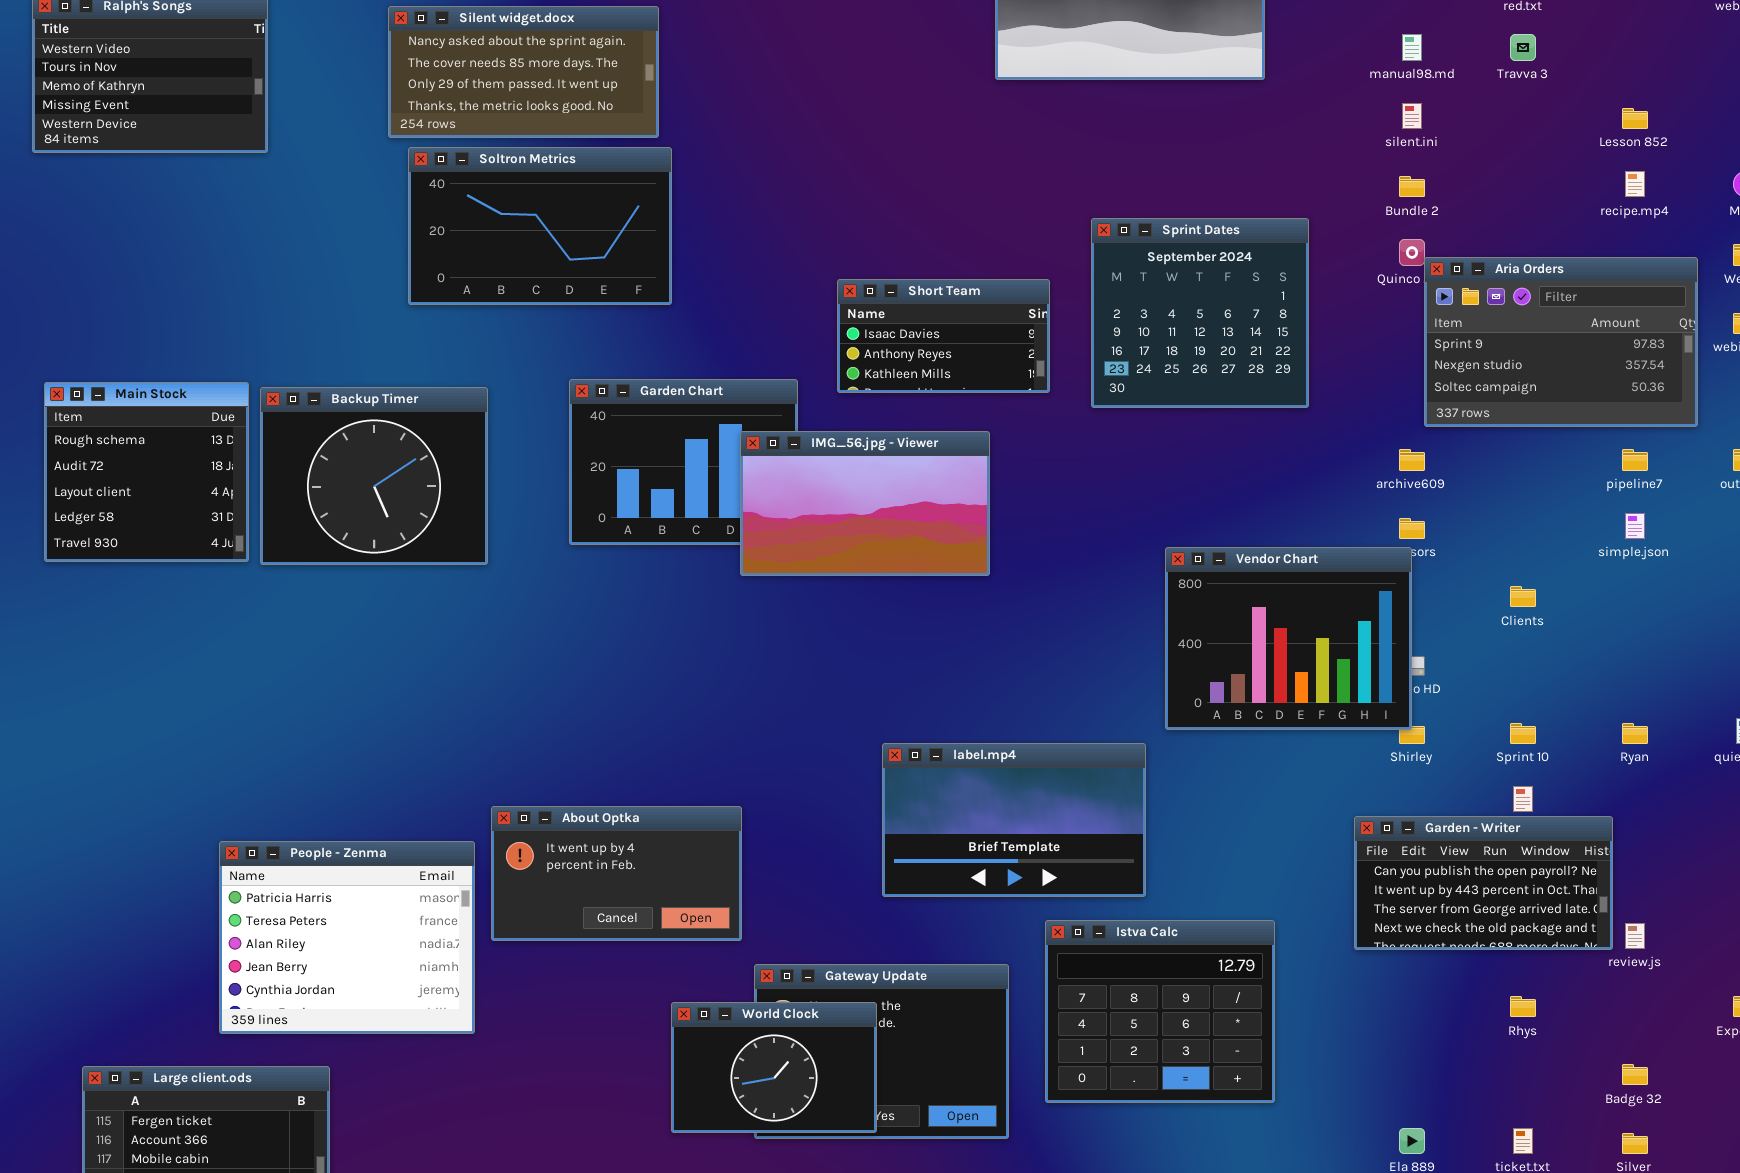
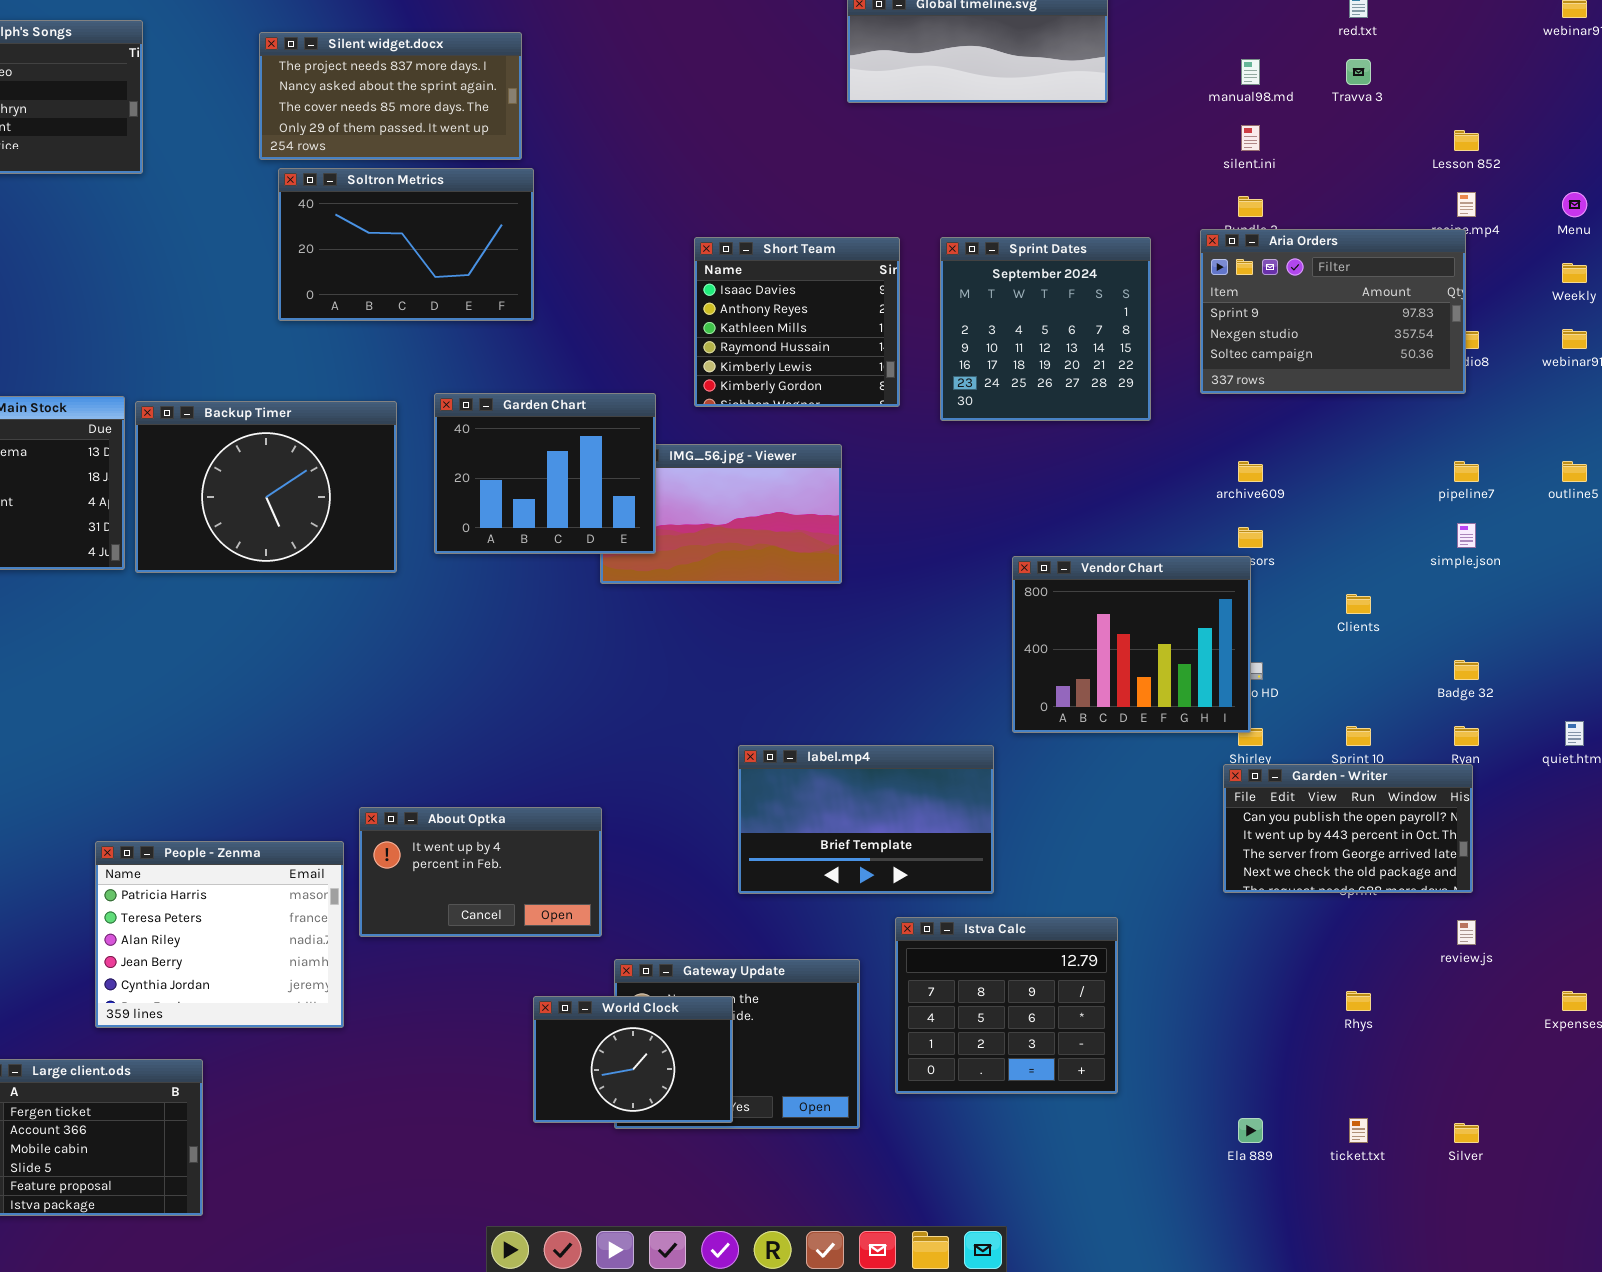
Silent widget.docx: [388,6,659,138] -> [259,32,522,160], scrolled up 1 row
Aria Orders: [1424,257,1698,427] -> [1200,229,1466,394], moved
Short Team: [837,279,1050,393] -> [694,237,900,407], resized
Garden Chart: [569,379,798,545] -> [434,393,656,554], raised
Backup Timer: [260,387,488,565] -> [135,401,397,573], resized
Garden - Writer: [1354,816,1613,950] -> [1223,764,1473,893], moved
Badge 32: [1622,1064,1648,1085] -> [1454,660,1479,680], moved

